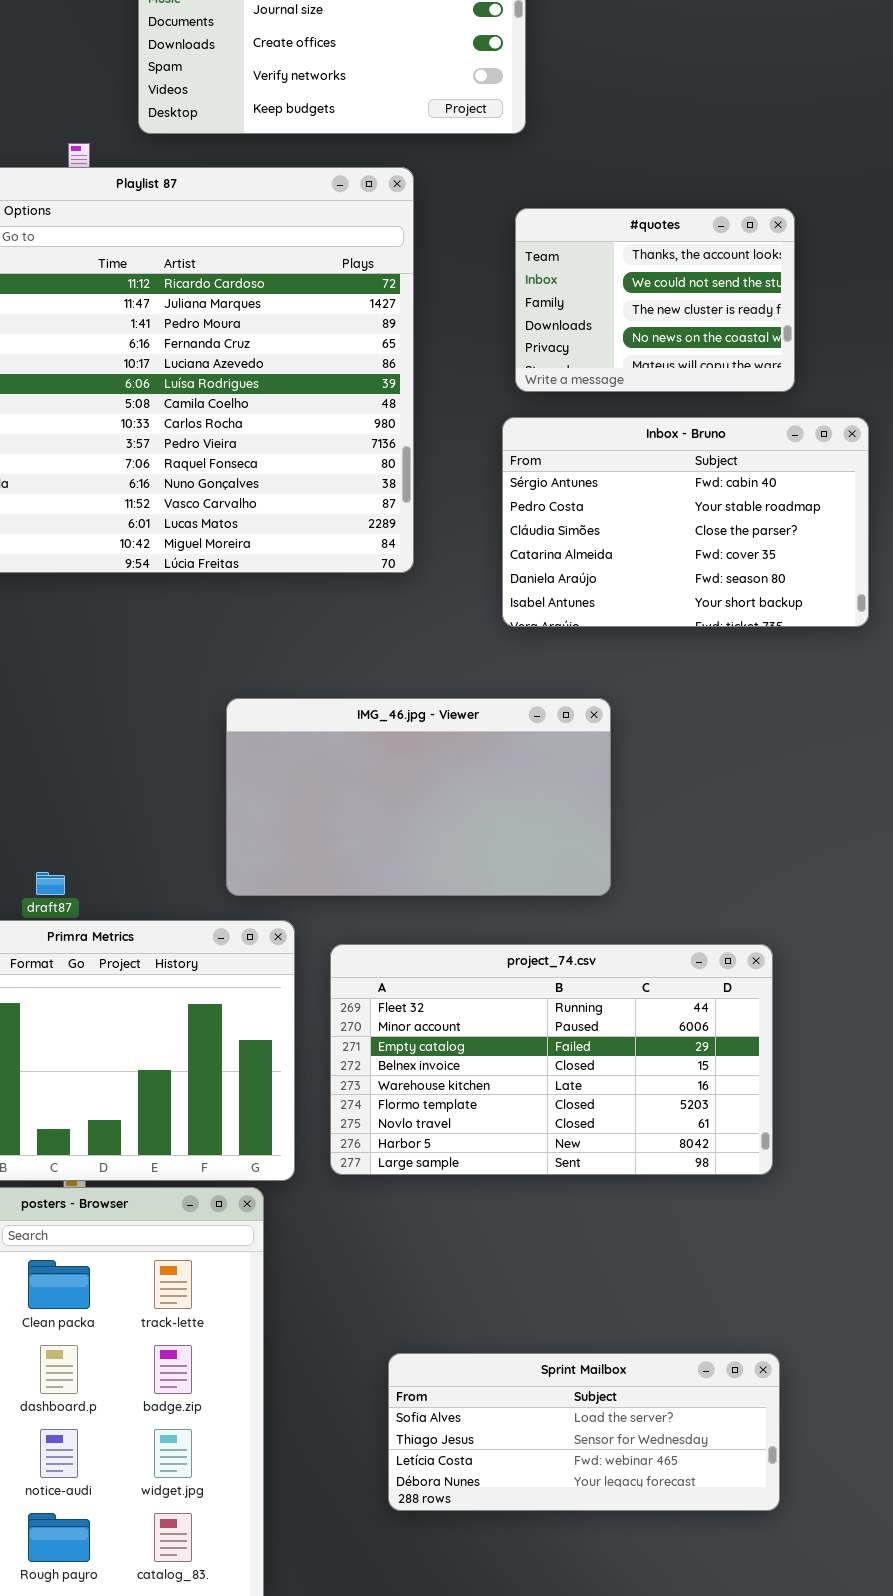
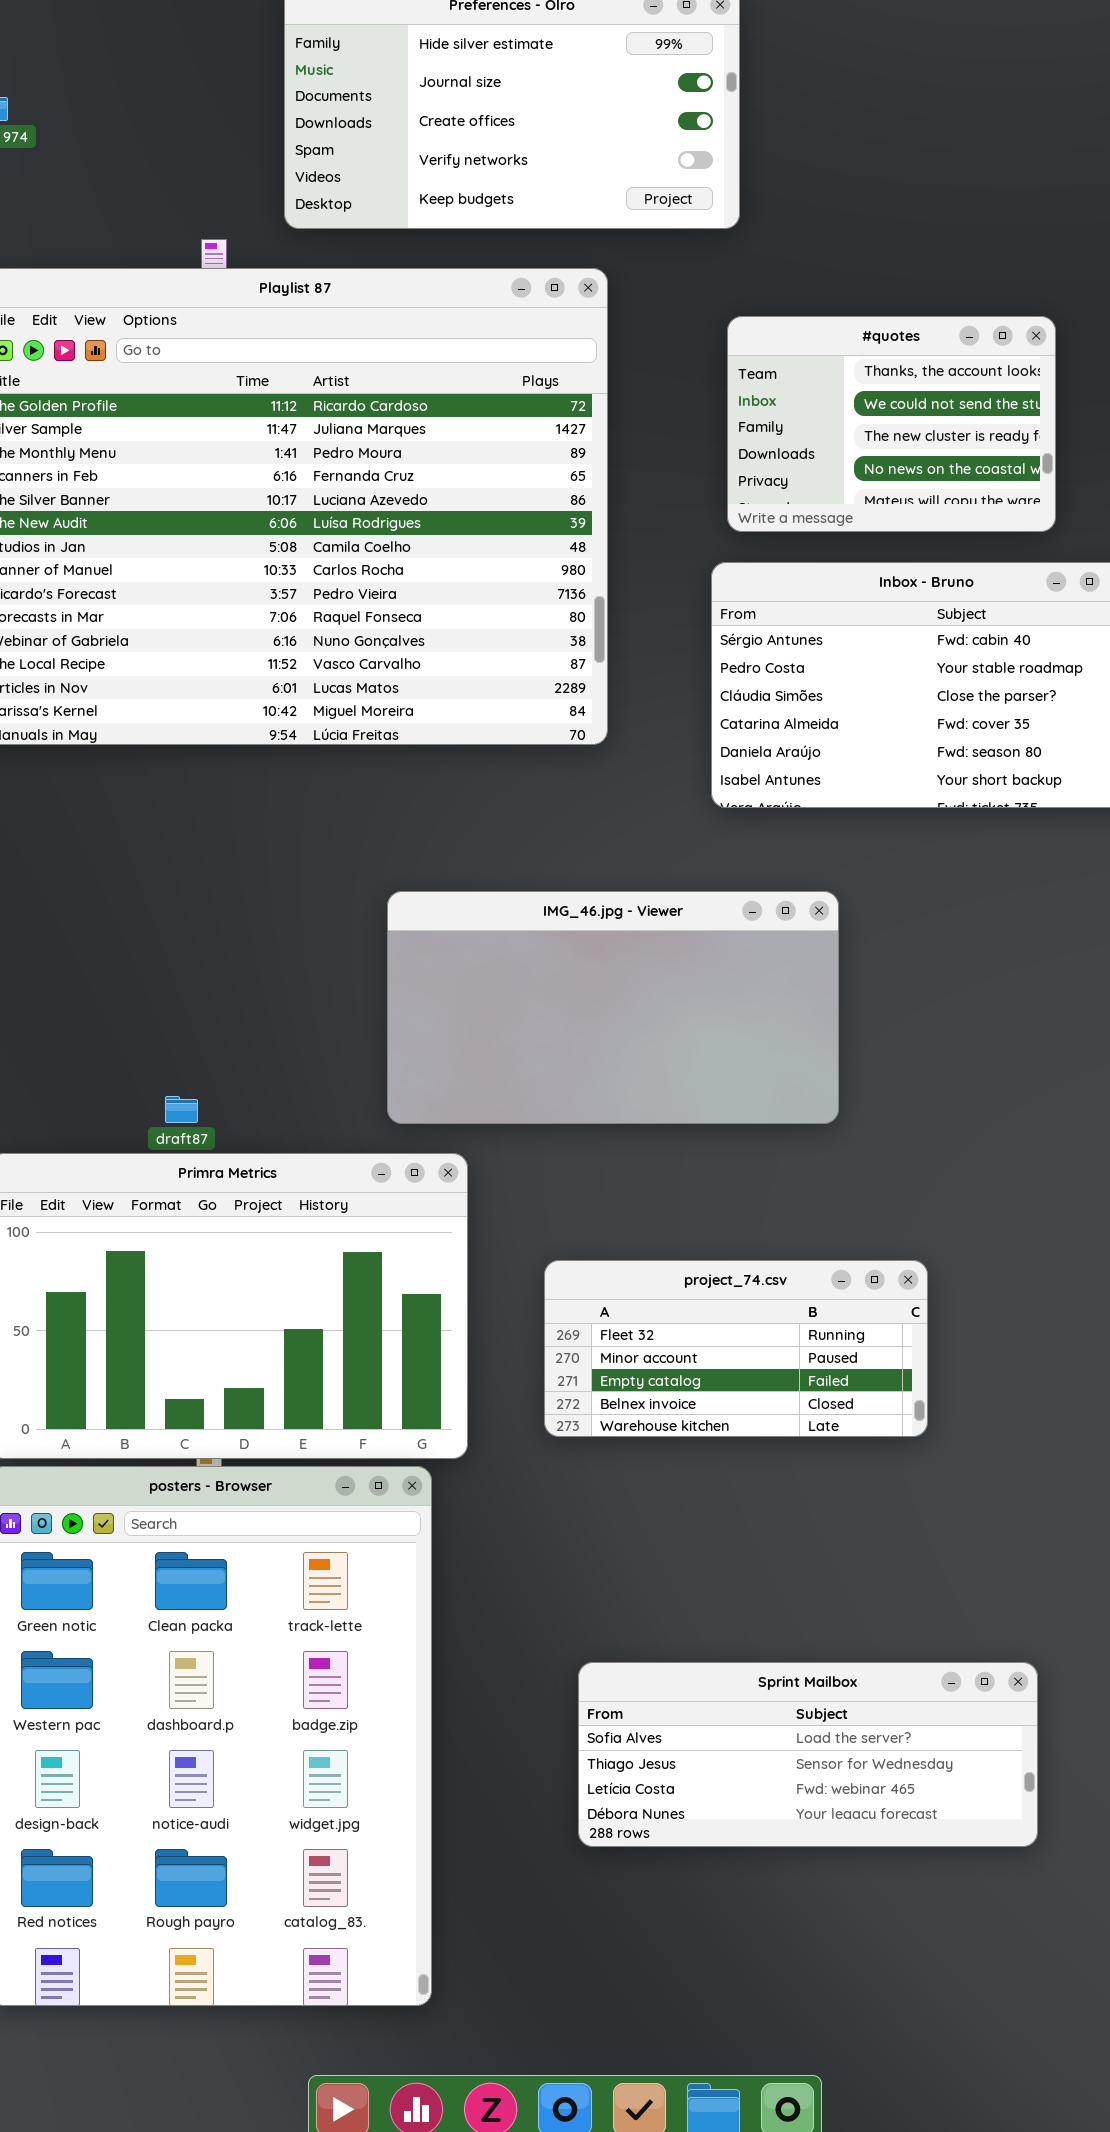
project_74.csv: [330,944,773,1175] -> [544,1260,928,1437], moved, resized

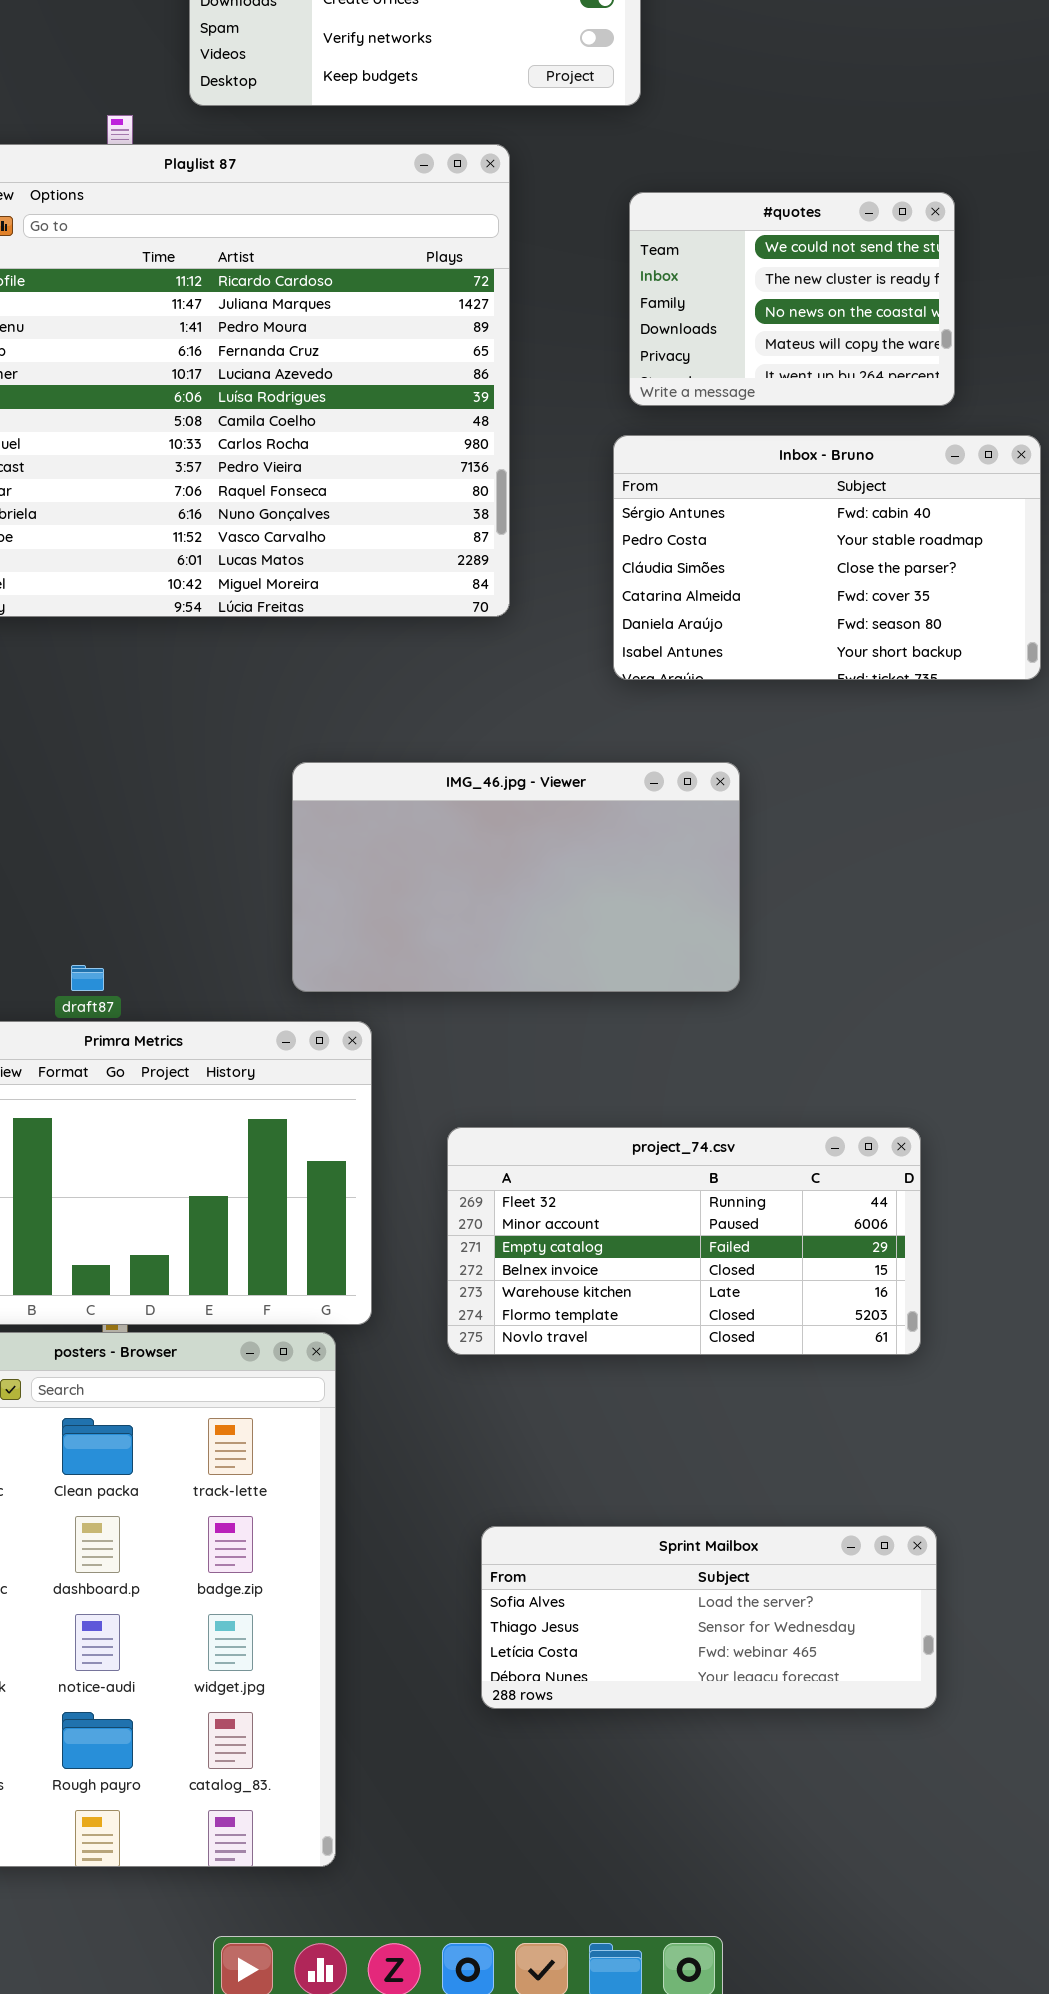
#quotes: [727,316,1056,532] -> [629,192,955,406], scrolled down 1 row
project_74.csv: [544,1260,928,1437] -> [447,1127,921,1355], resized

